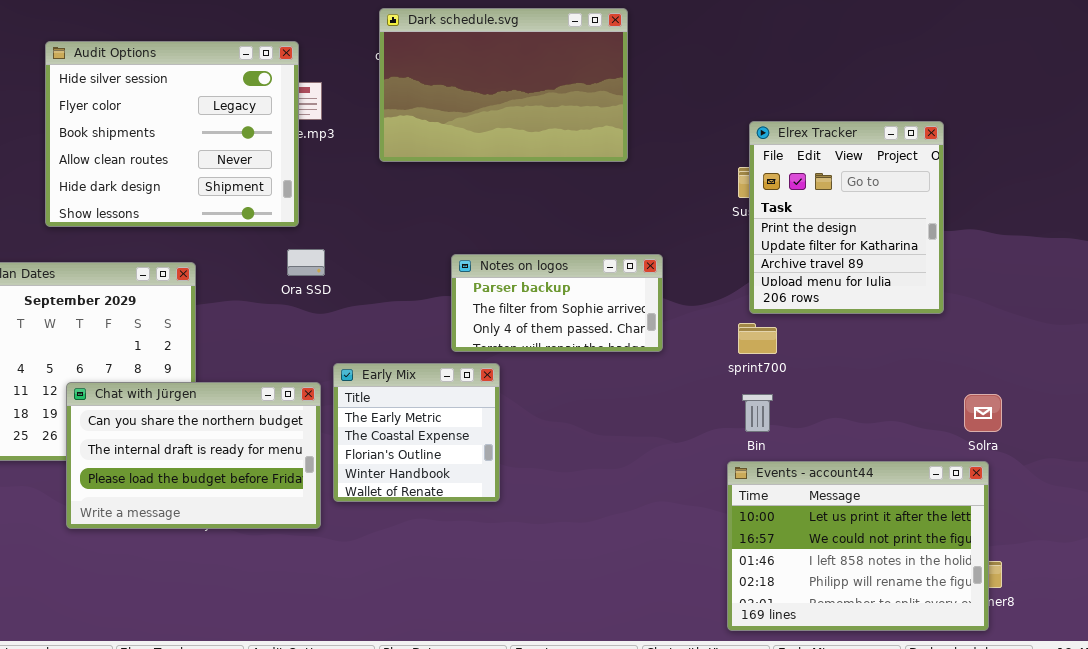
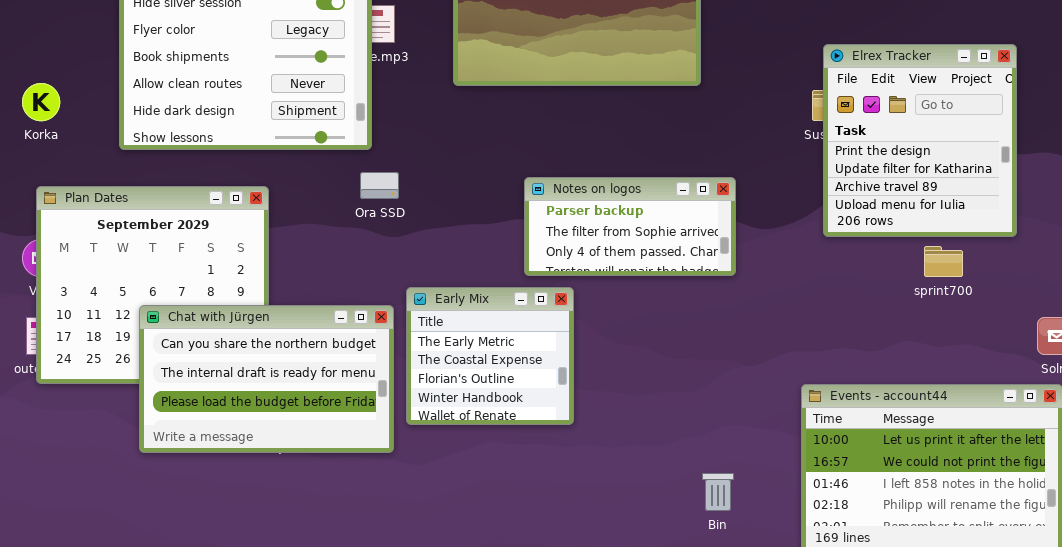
sprint700: [738,323,777,354] -> [924,246,963,277], moved
Bin: [742,394,773,432] -> [702,473,734,511], moved

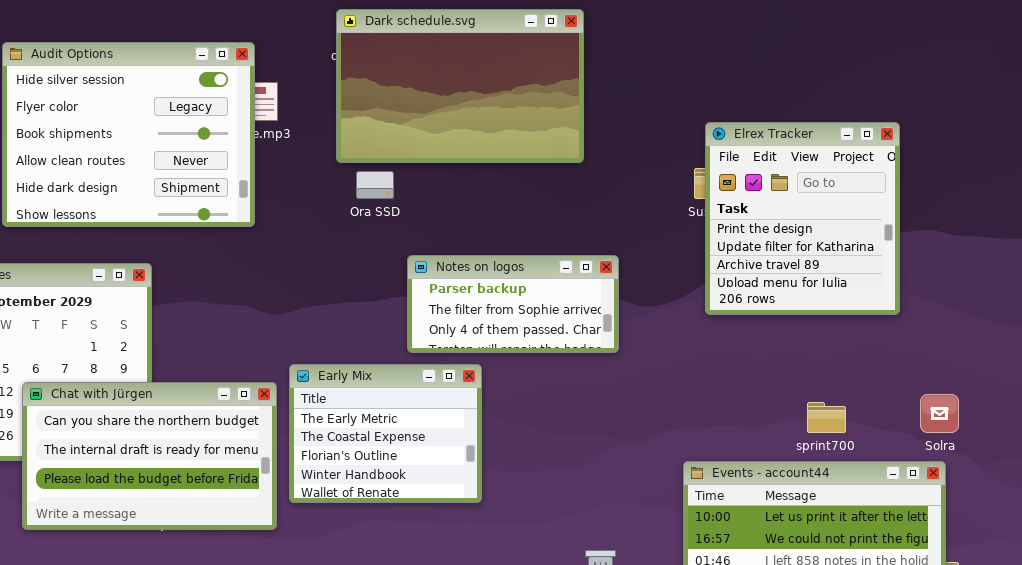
Ora SSD: [360,172,399,199] -> [356,171,394,199], moved
sprint700: [924,246,963,277] -> [807,402,846,433], moved
Early Mix: [406,287,574,425] -> [289,364,482,503], resized

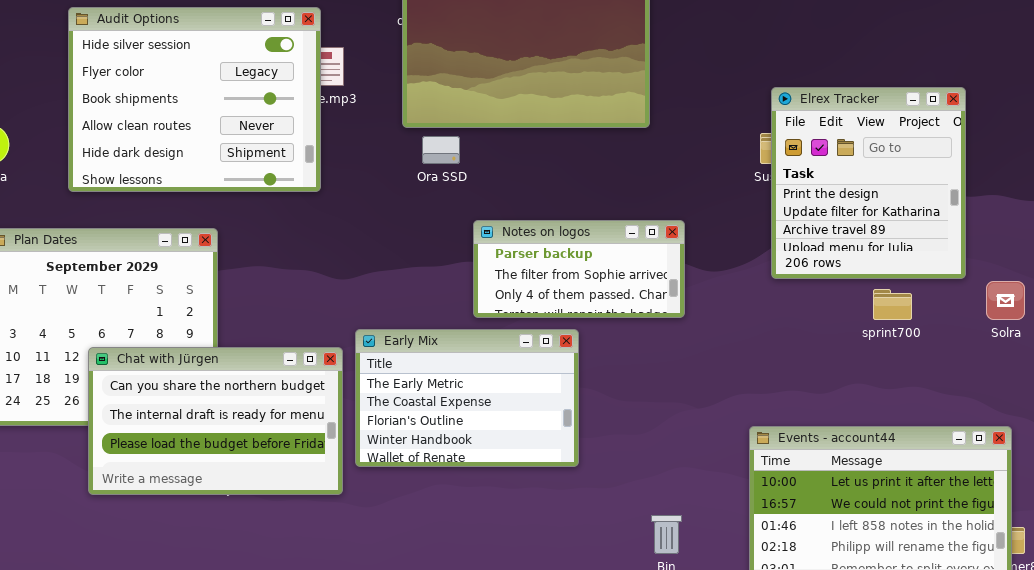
Early Mix: [289,364,482,503] -> [355,329,579,467], resized
Solra: [920,394,959,433] -> [986,281,1025,320], moved
sprint700: [807,402,846,433] -> [873,289,912,320], moved

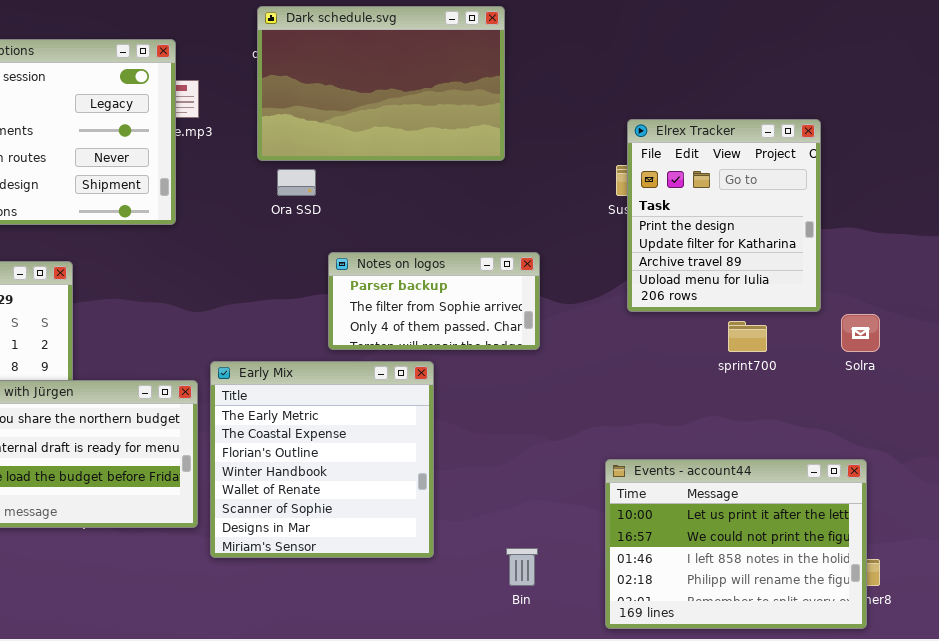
Early Mix: [355,329,579,467] -> [210,361,434,558], resized

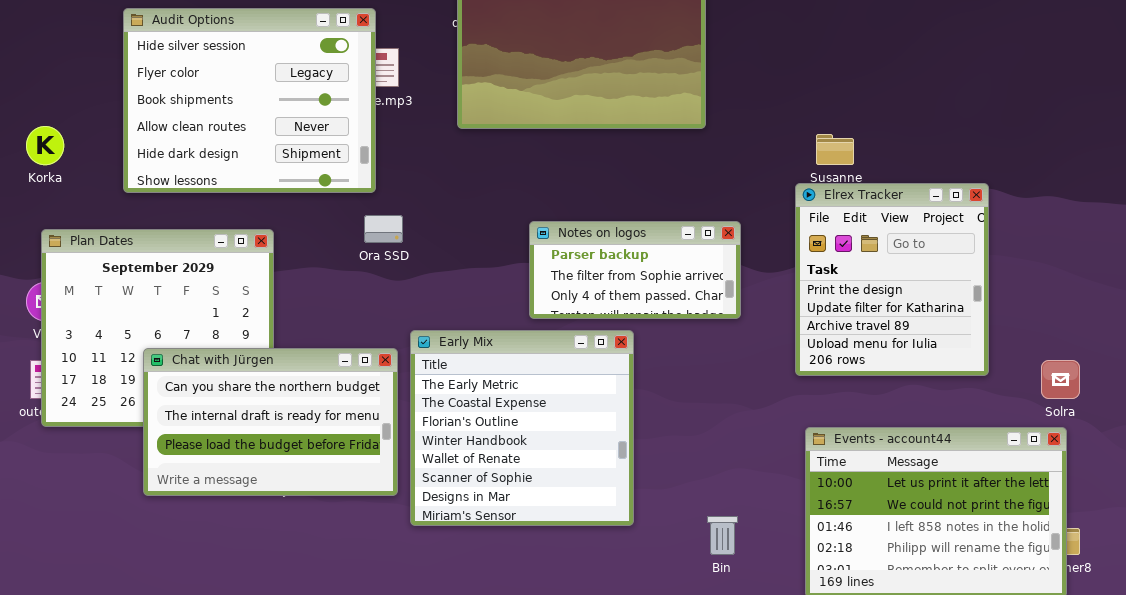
Elrex Tracker: [627,119,821,312] -> [795,183,989,376], moved
Ora SSD: [277,169,316,196] -> [364,215,403,243], moved
Solra: [841,314,880,352] -> [1041,360,1080,399], moved

